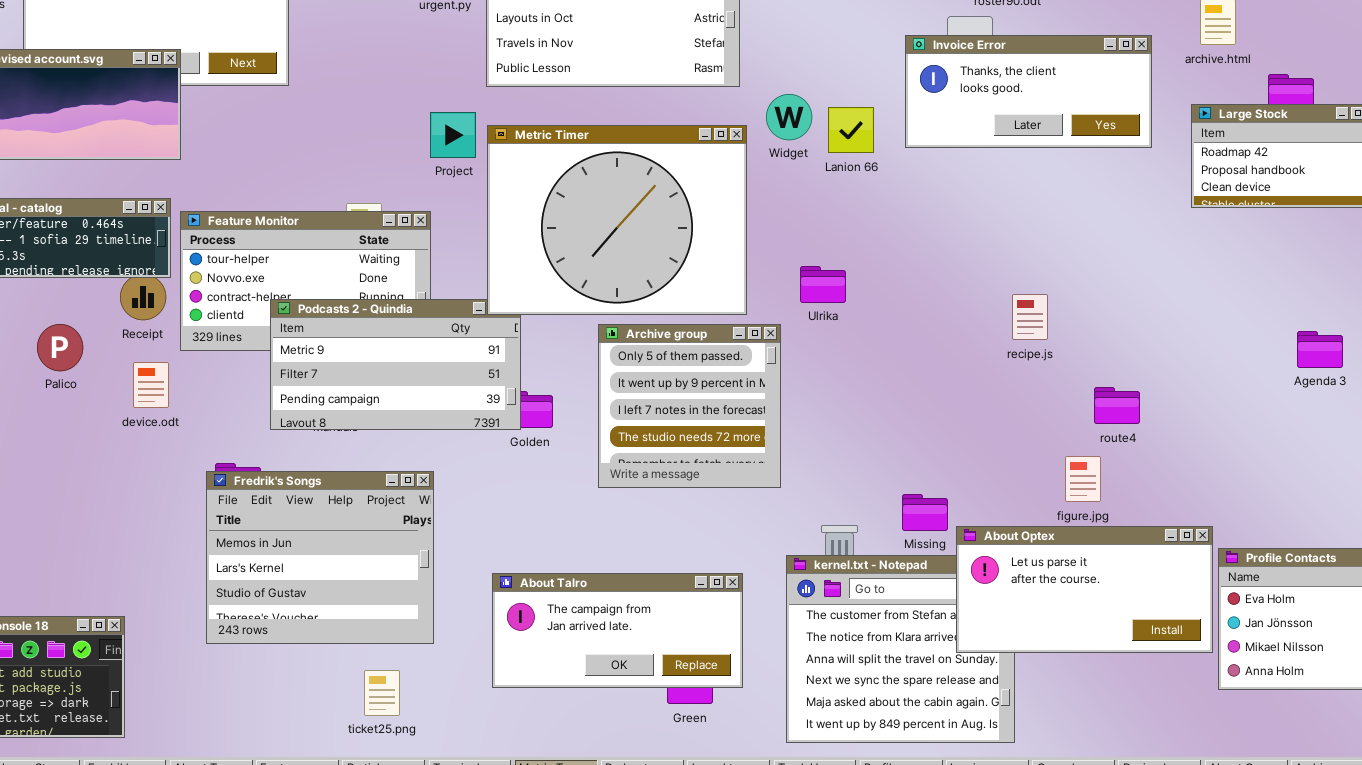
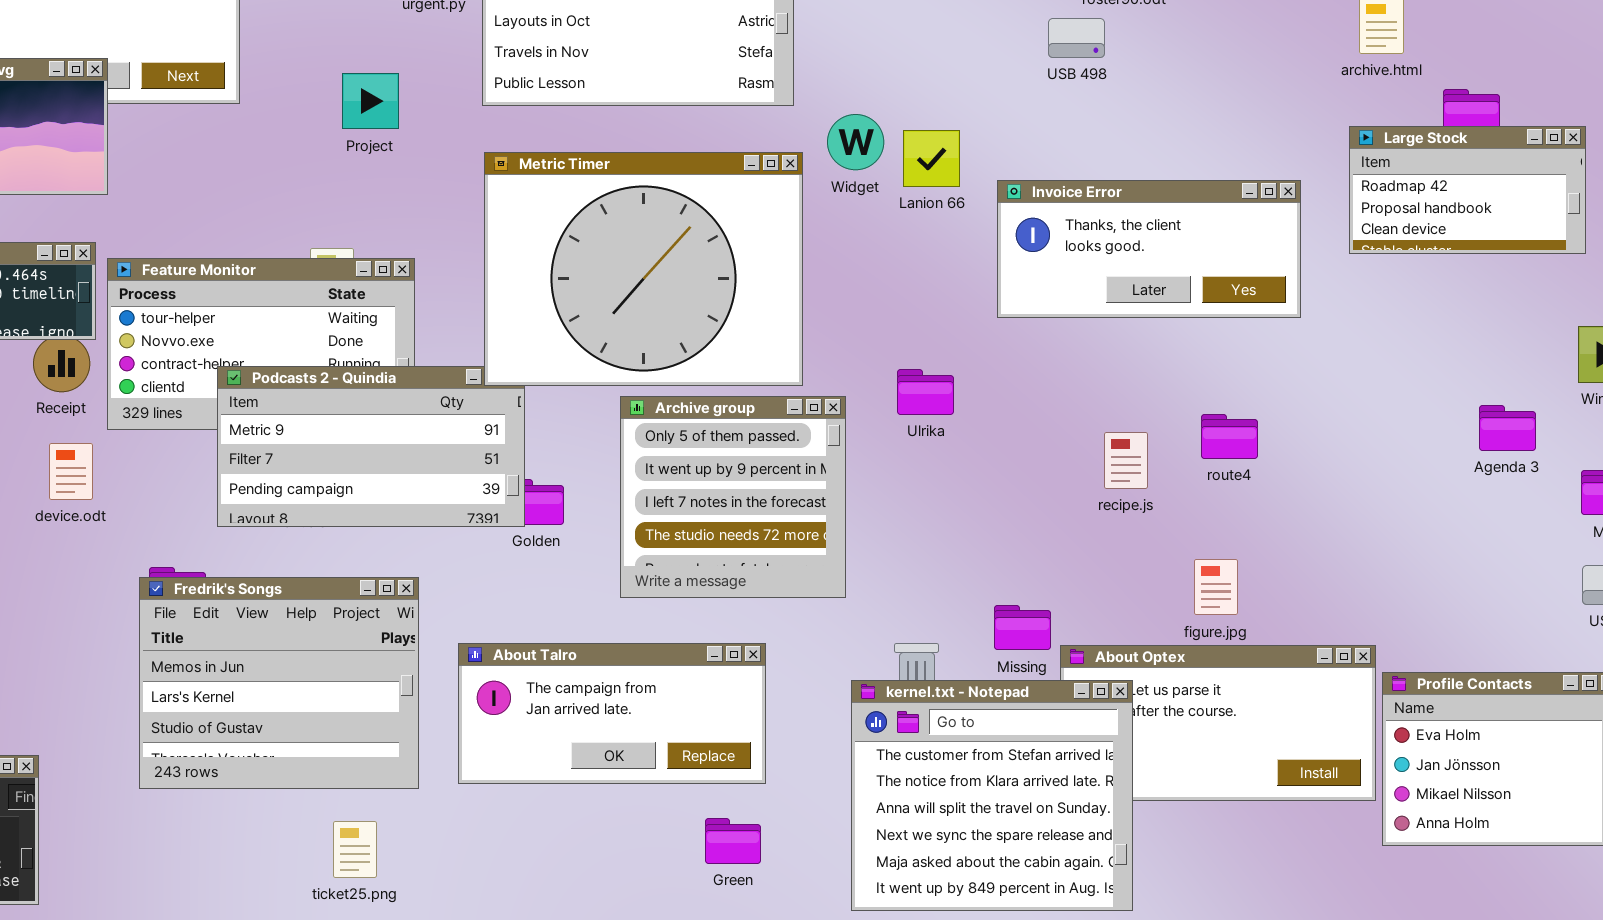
Invoice Error: [905,35,1152,148] -> [997,180,1301,318], moved
Project: [430,112,476,158] -> [342,73,399,129], moved
Ulrika: [800,266,846,303] -> [897,369,954,415], moved
recipe.js: [1012,294,1048,340] -> [1104,432,1148,489], moved
route4: [1094,387,1140,424] -> [1201,414,1258,459], moved
kernel.txt - Notepad: [786,555,1015,743] -> [851,680,1133,911], raised
About Talro: [492,573,743,688] -> [458,643,766,784], moved

